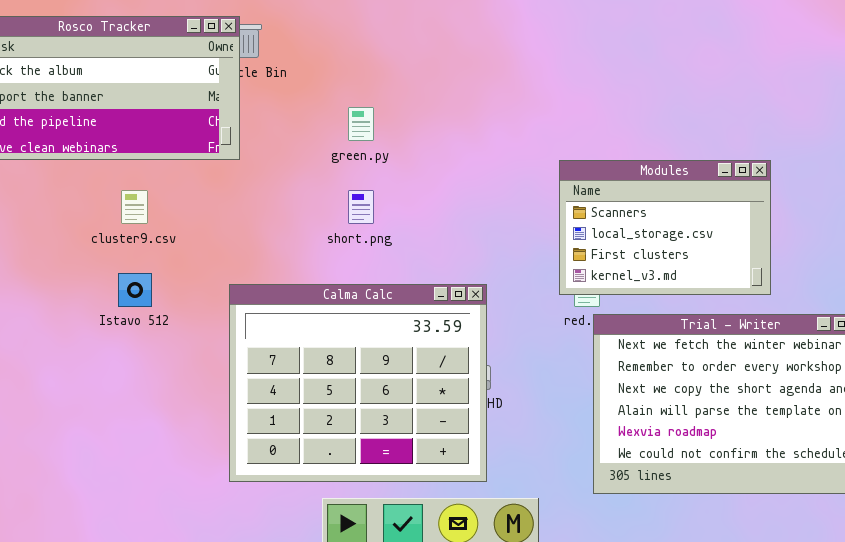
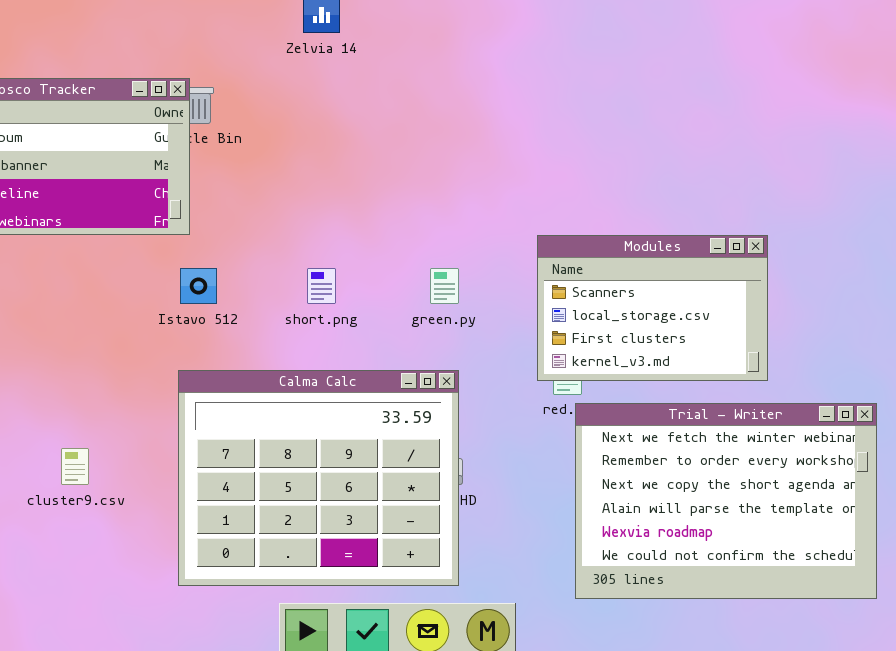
green.py: [348,107,374,141] -> [430,268,459,304], moved
cluster9.csv: [121,190,148,224] -> [61,448,89,485], moved
Istavo 512: [118,273,152,307] -> [180,268,217,304], moved

